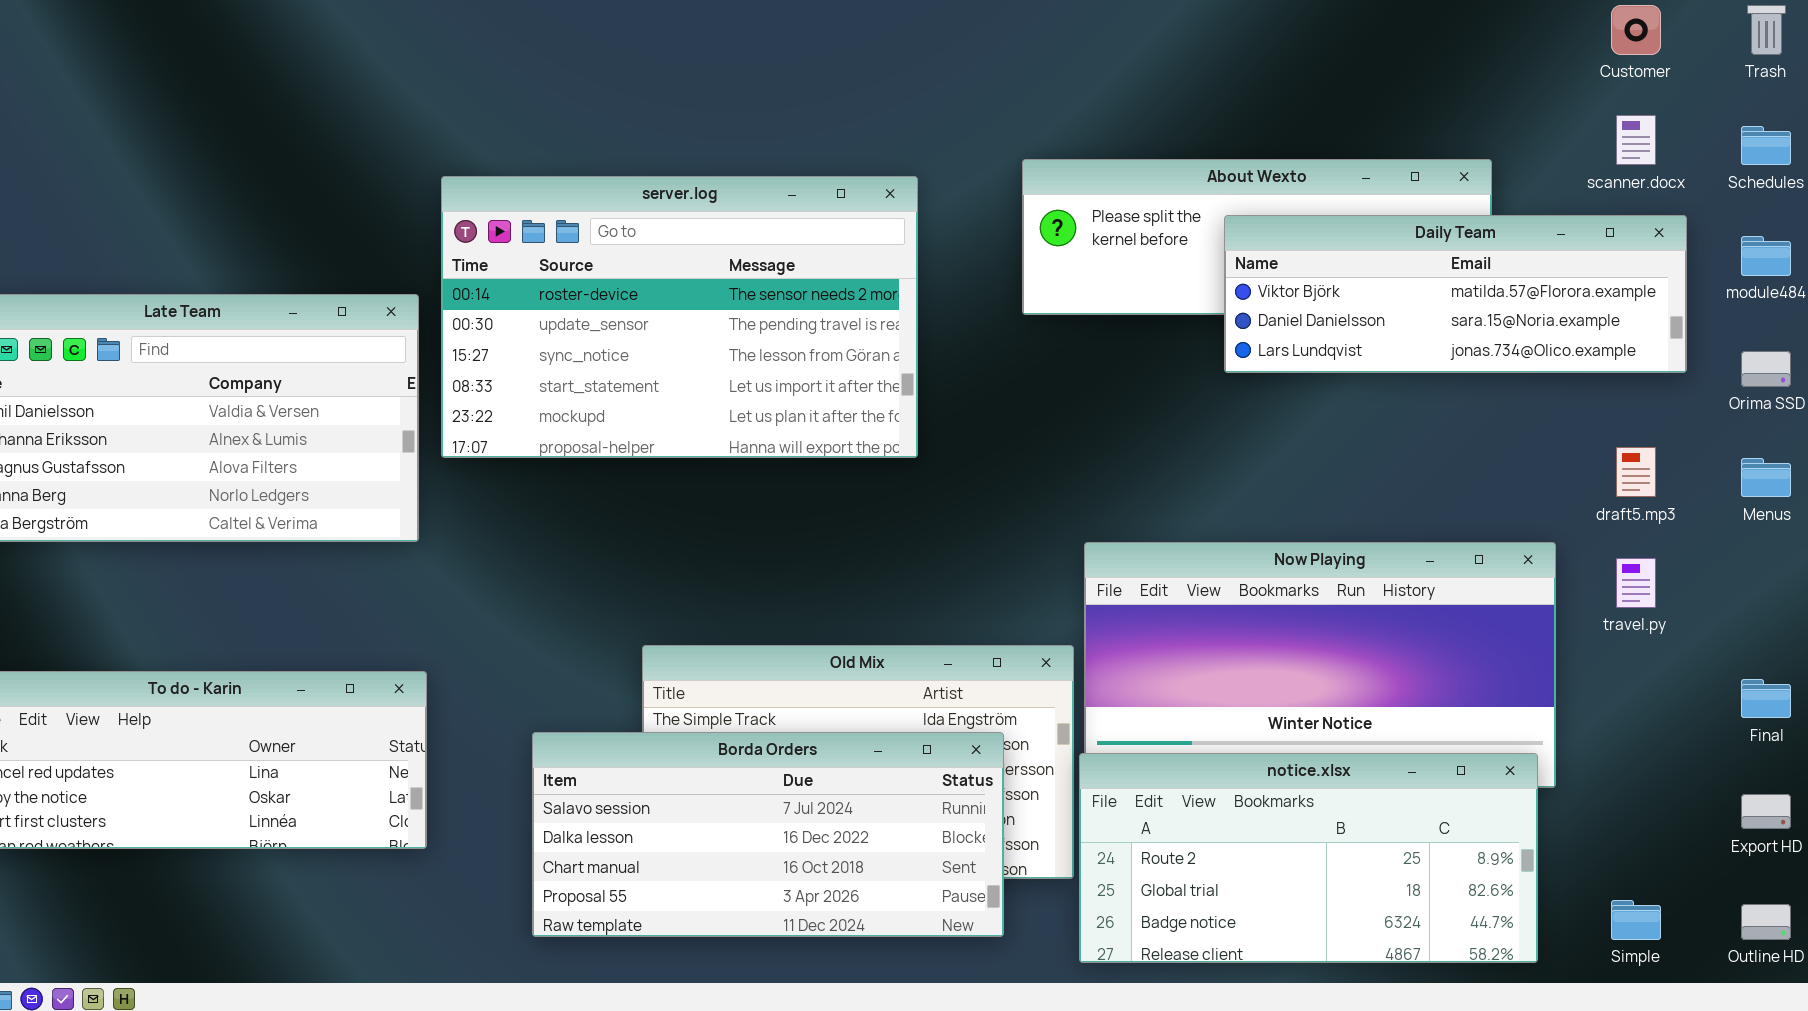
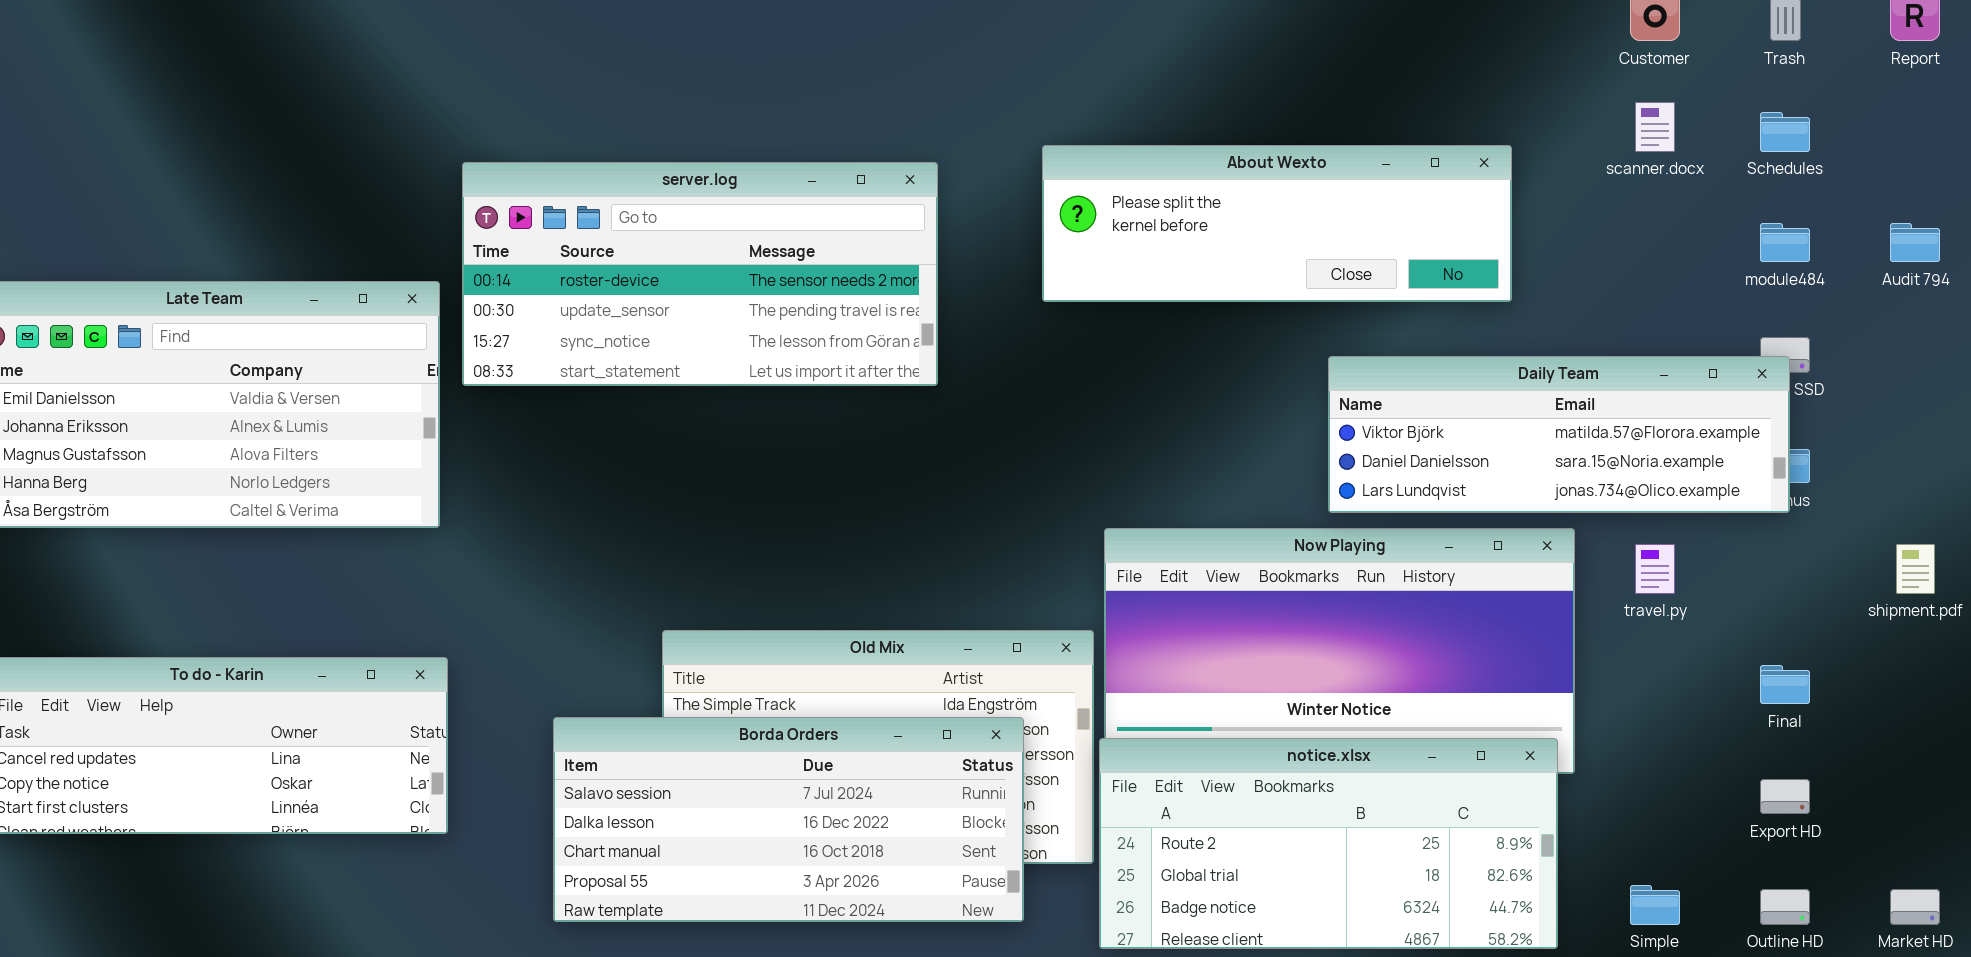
server.log: [441,176,918,458] -> [462,162,938,386], resized
Daily Team: [1224,215,1687,373] -> [1328,356,1790,513], moved

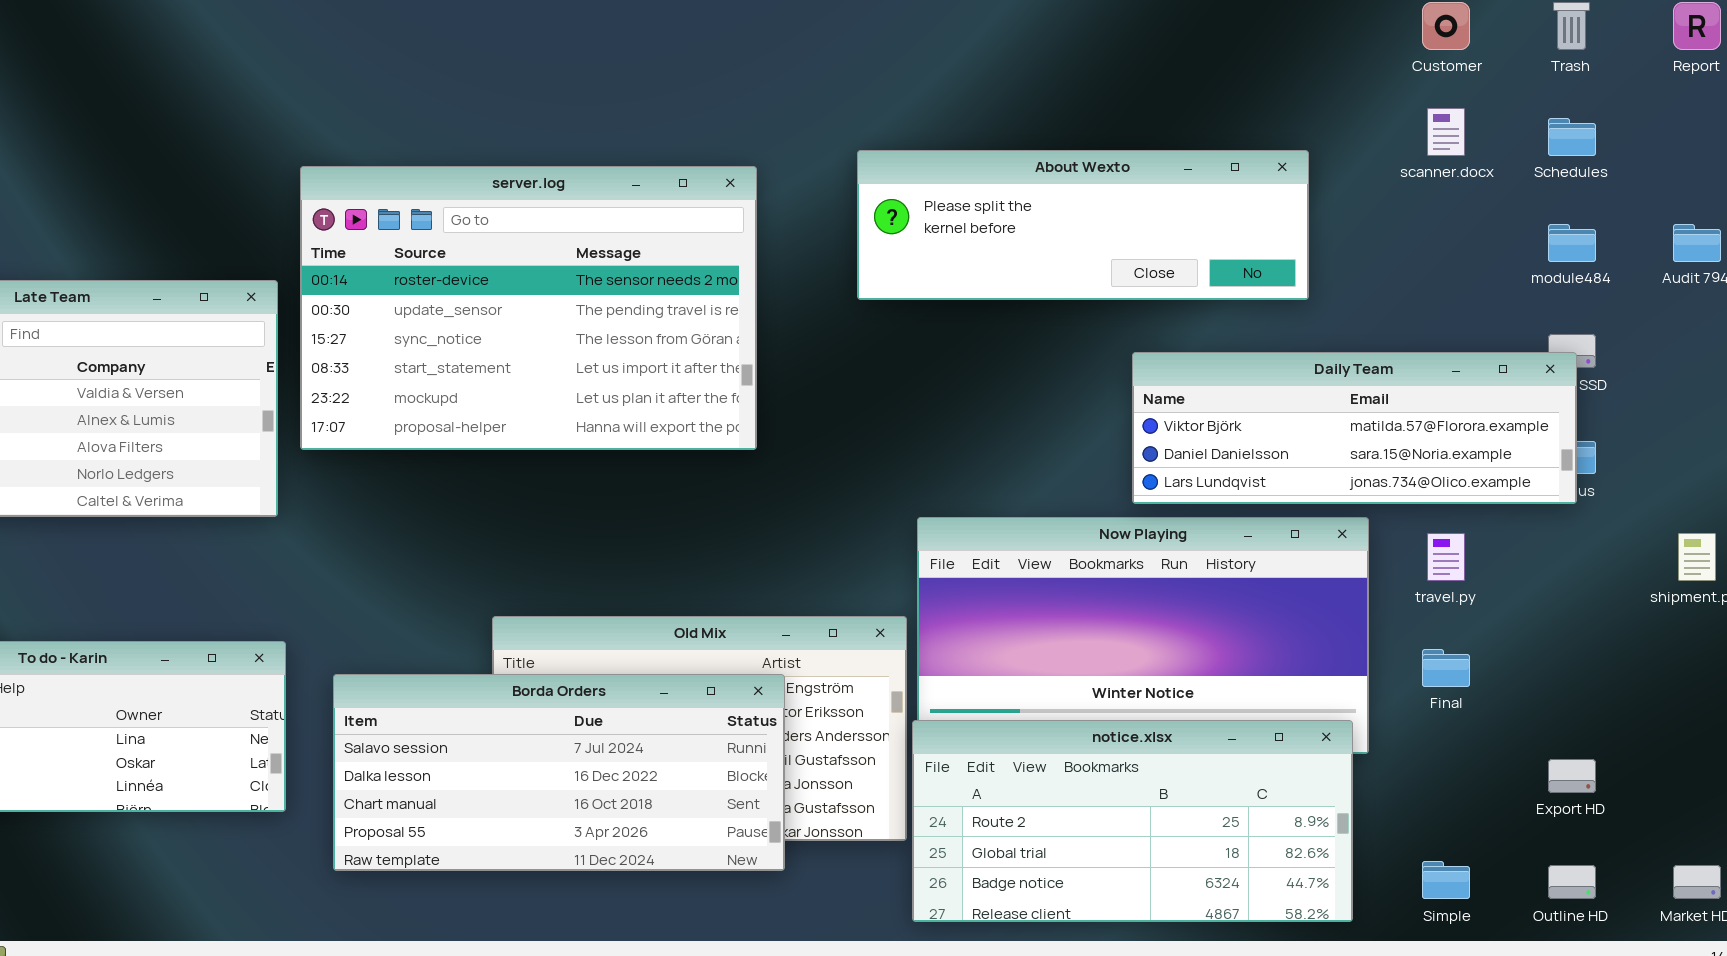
server.log: [462,162,938,386] -> [300,166,757,450], resized
Final: [1760,665,1810,704] -> [1422,649,1470,687], moved
Borda Orders: [553,717,1024,922] -> [333,674,785,871], moved

